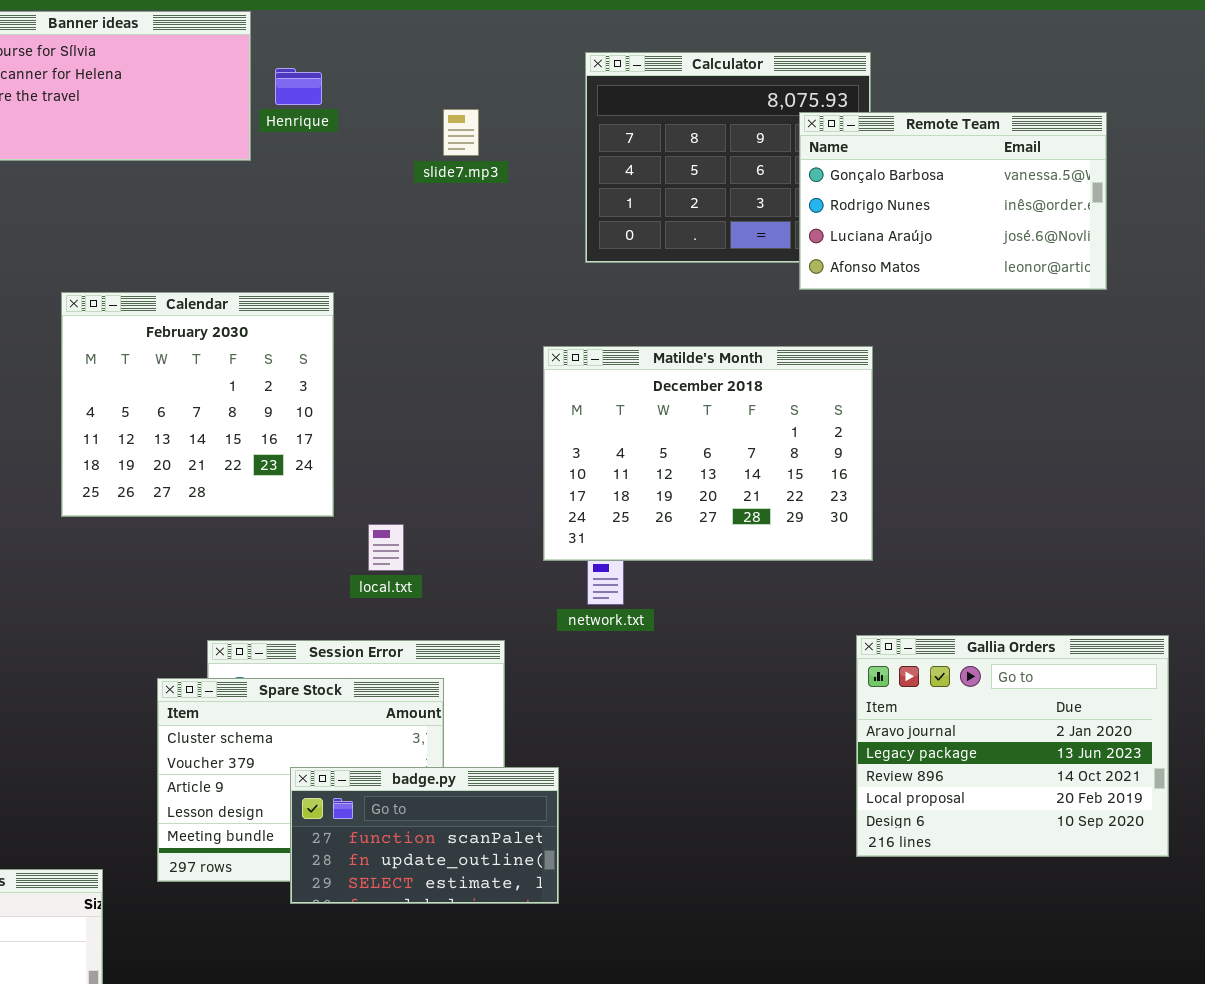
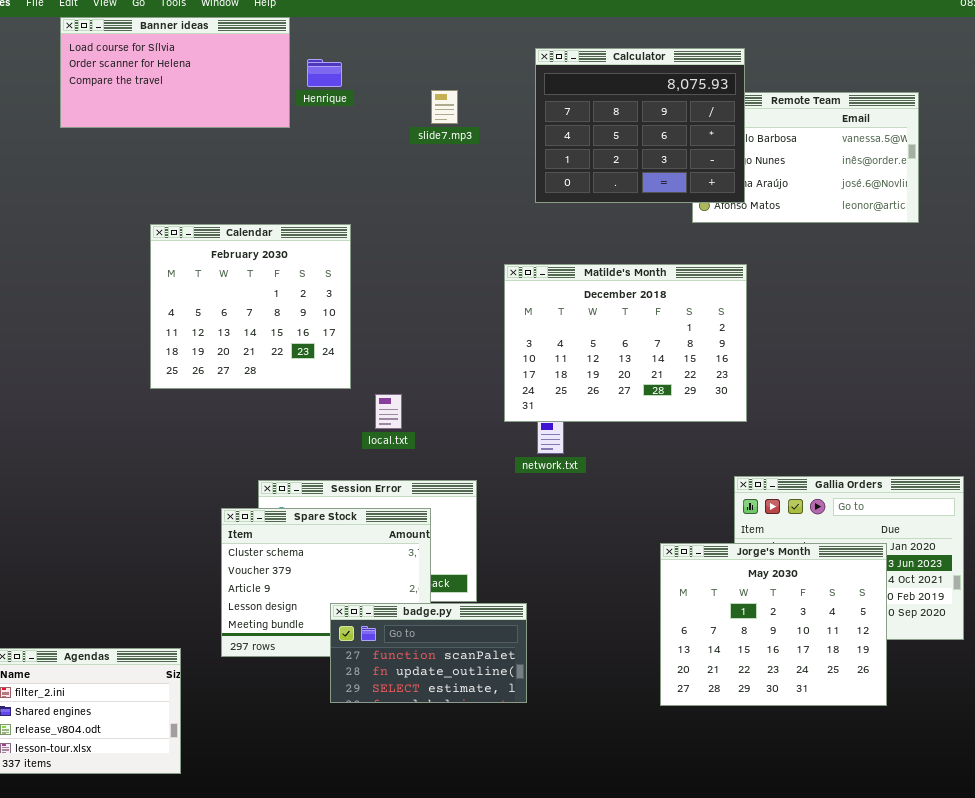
Calculator: [585,52,871,263] -> [535,48,745,203], raised
Jorge's Month: none -> [660,543,887,706], opened
badge.py: [290,767,559,904] -> [330,603,527,703], moved

